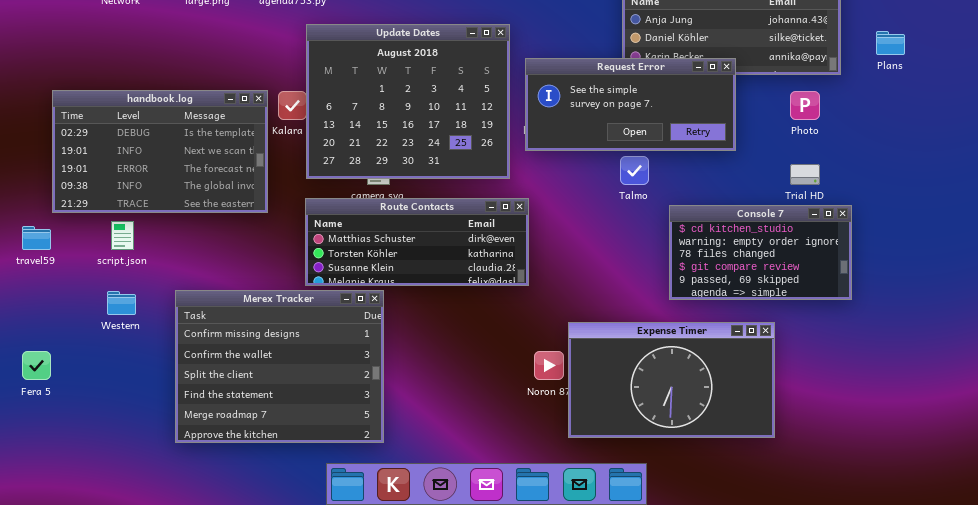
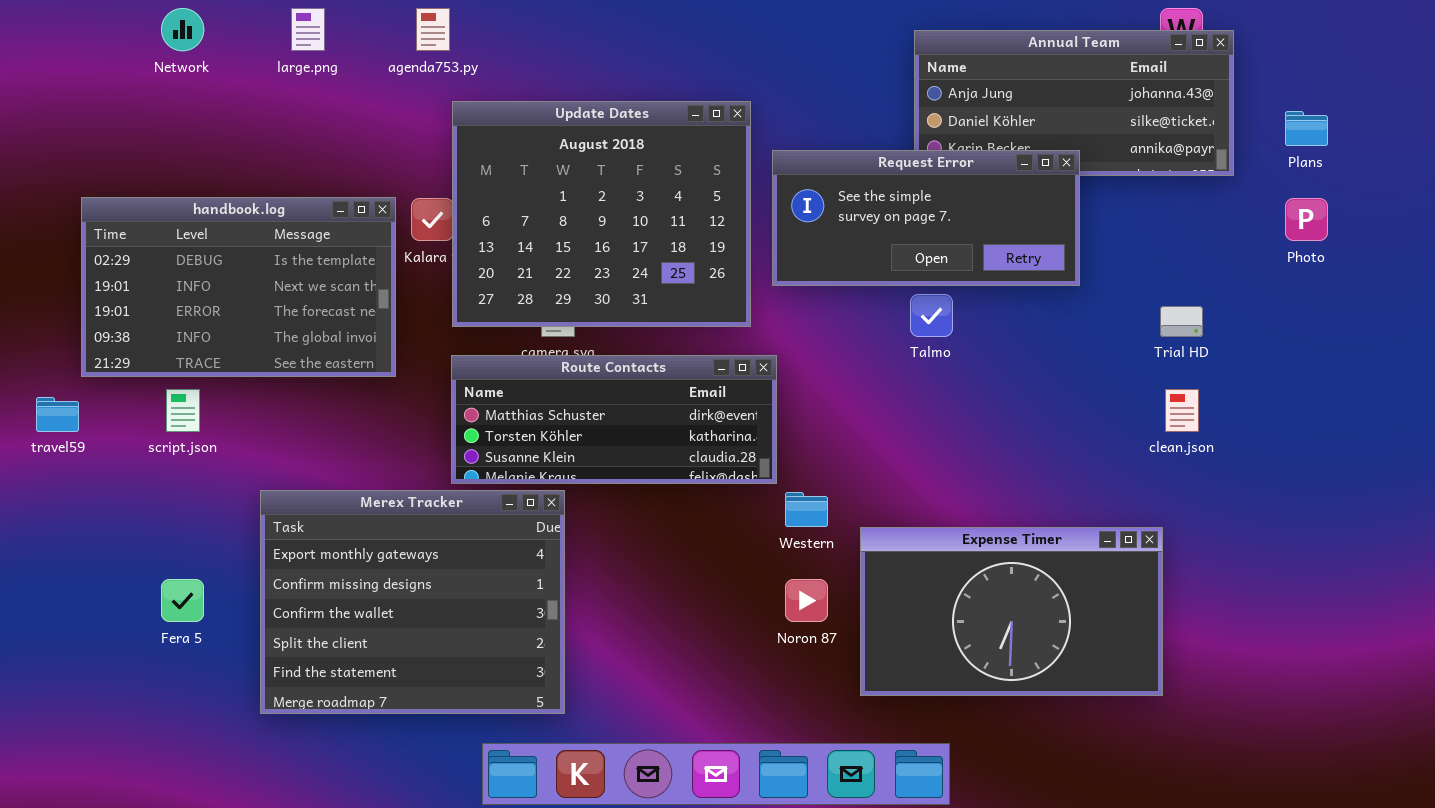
Photo: [790,91,820,120] -> [1285,198,1328,241], moved
Console 7: [669,205,852,300] -> none, closed
Merex Tracker: [175,290,384,443] -> [260,490,565,714], scrolled up 1 row
Western: [107,291,136,315] -> [785,492,828,527], moved
Expense Timer: [568,322,775,438] -> [860,527,1163,696], moved
Fera 5: [22,351,51,380] -> [161,579,204,622], moved

